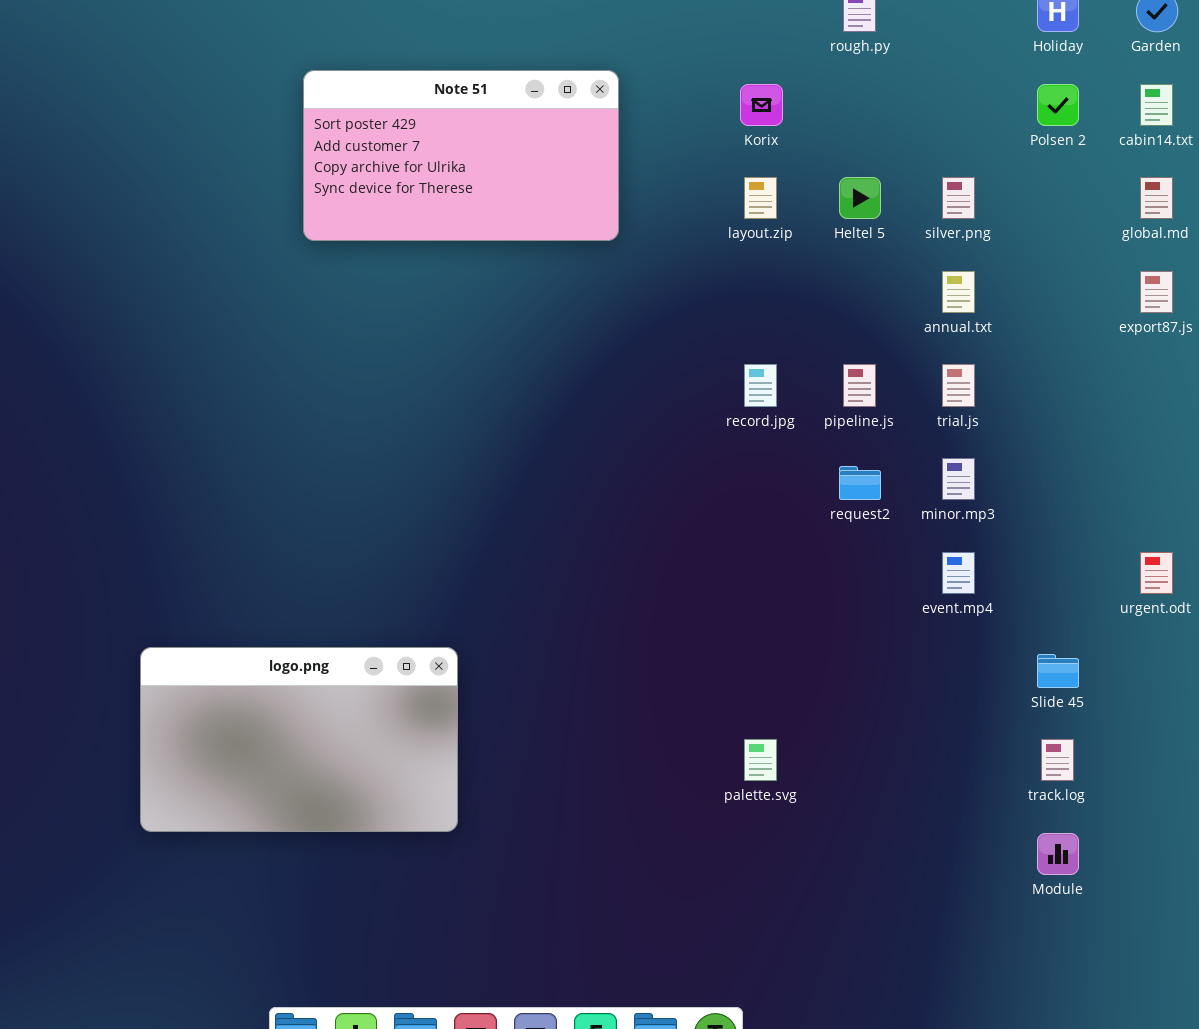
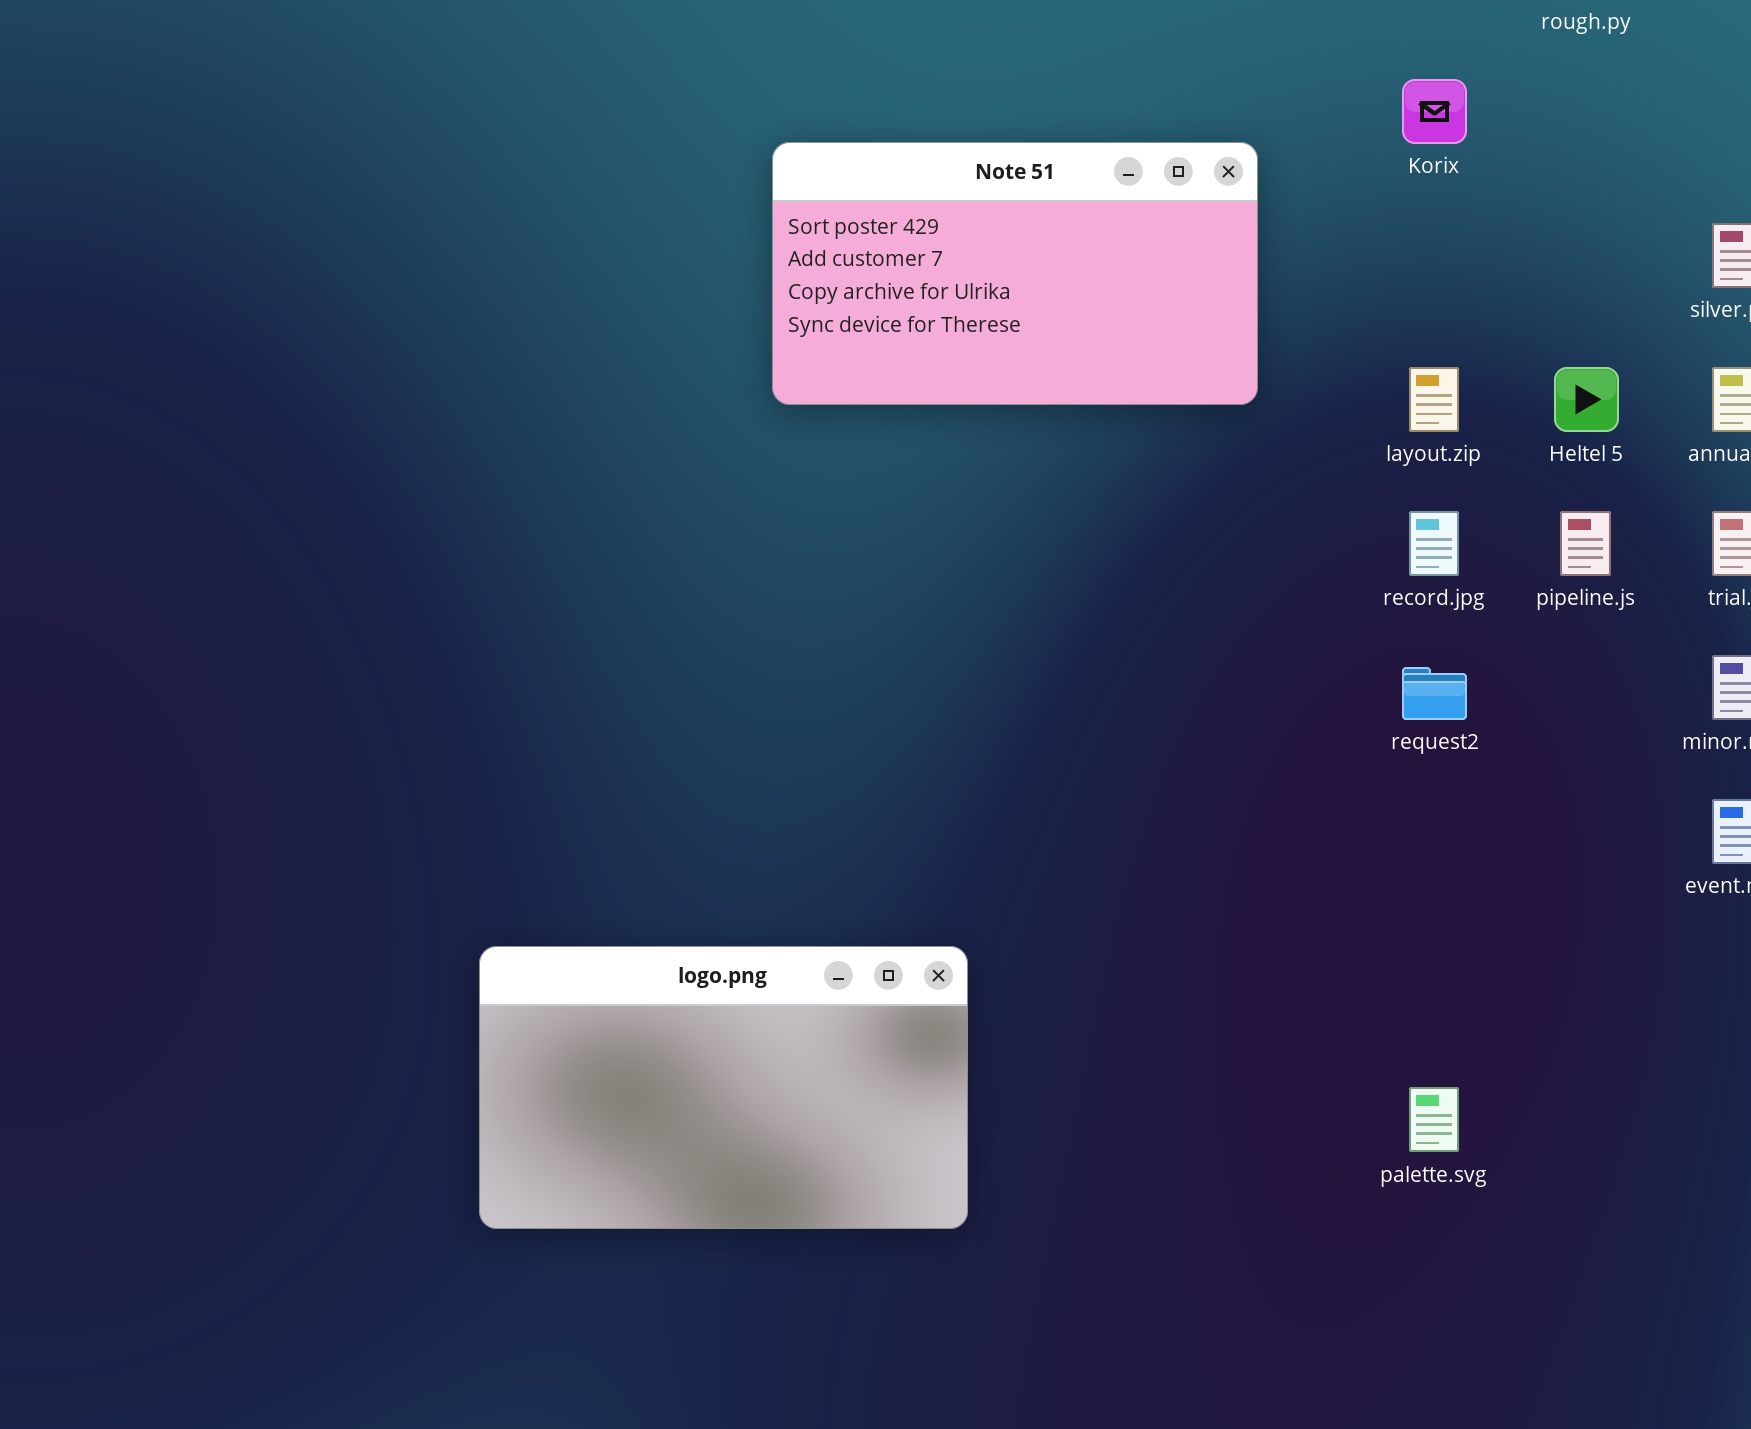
Note 51: [303,70,619,241] -> [772,142,1258,405], moved
layout.zip: [744,177,777,219] -> [1409,367,1459,432], moved
Heltel 5: [839,177,881,219] -> [1554,367,1619,432], moved
request2: [839,466,881,500] -> [1402,667,1467,720], moved

